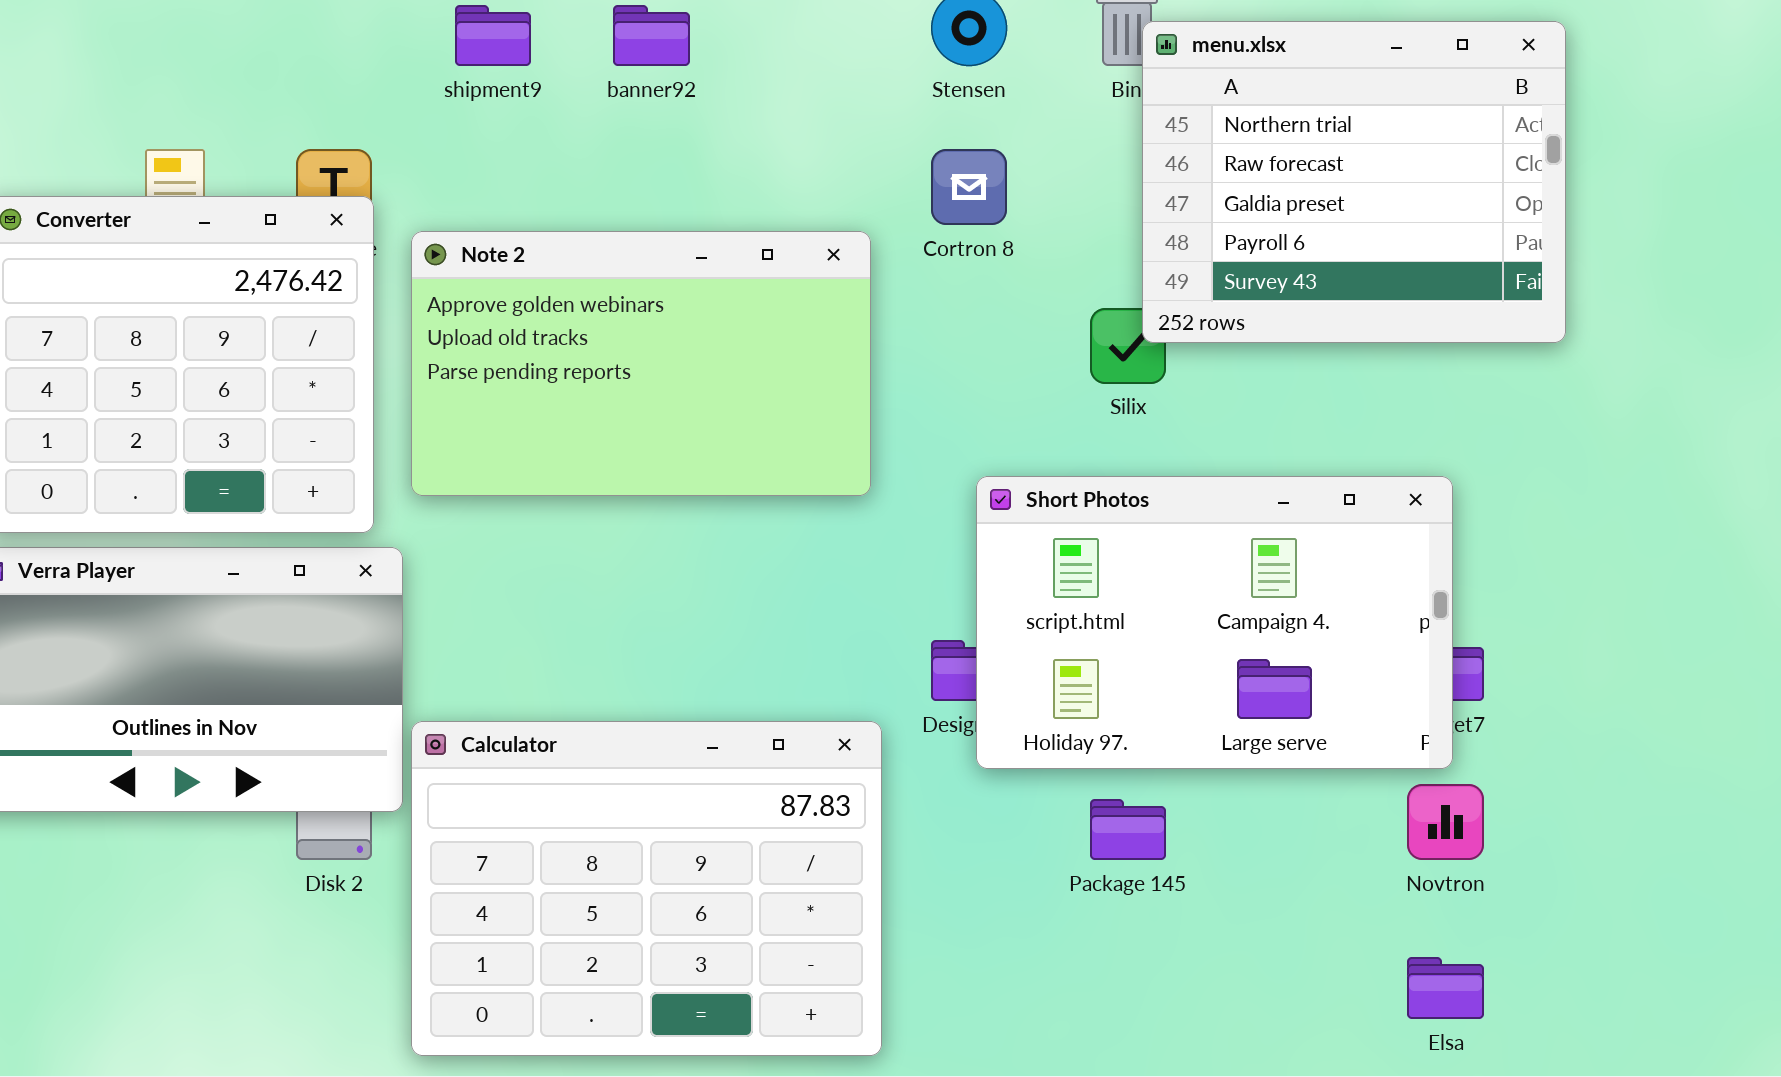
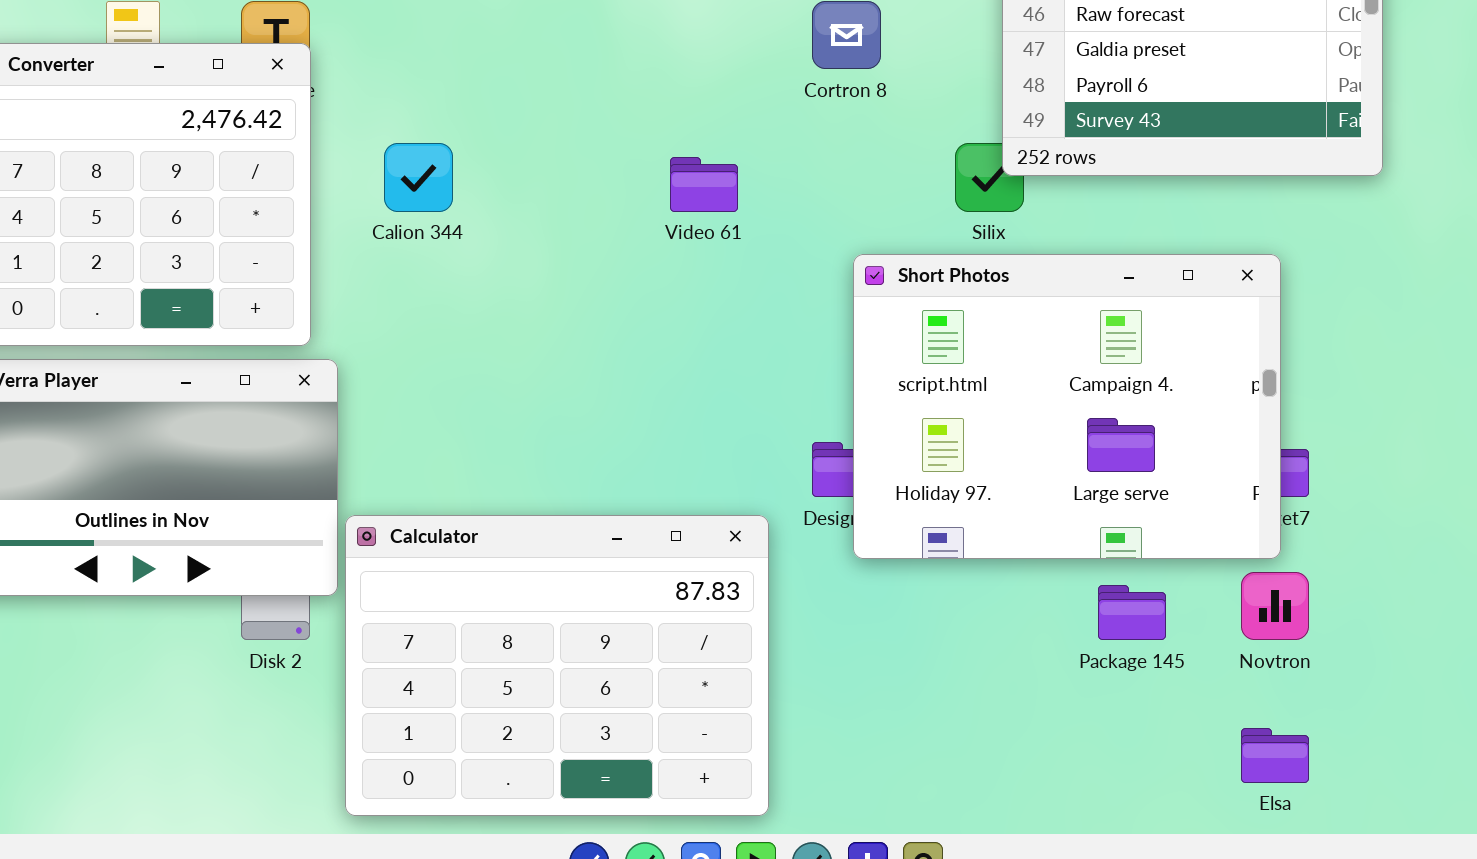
Note 2: [411,231,871,496] -> none, closed
Short Photos: [976,476,1453,769] -> [853,254,1281,559], resized
Package 145: [1090,799,1166,860] -> [1098,585,1166,640], moved

